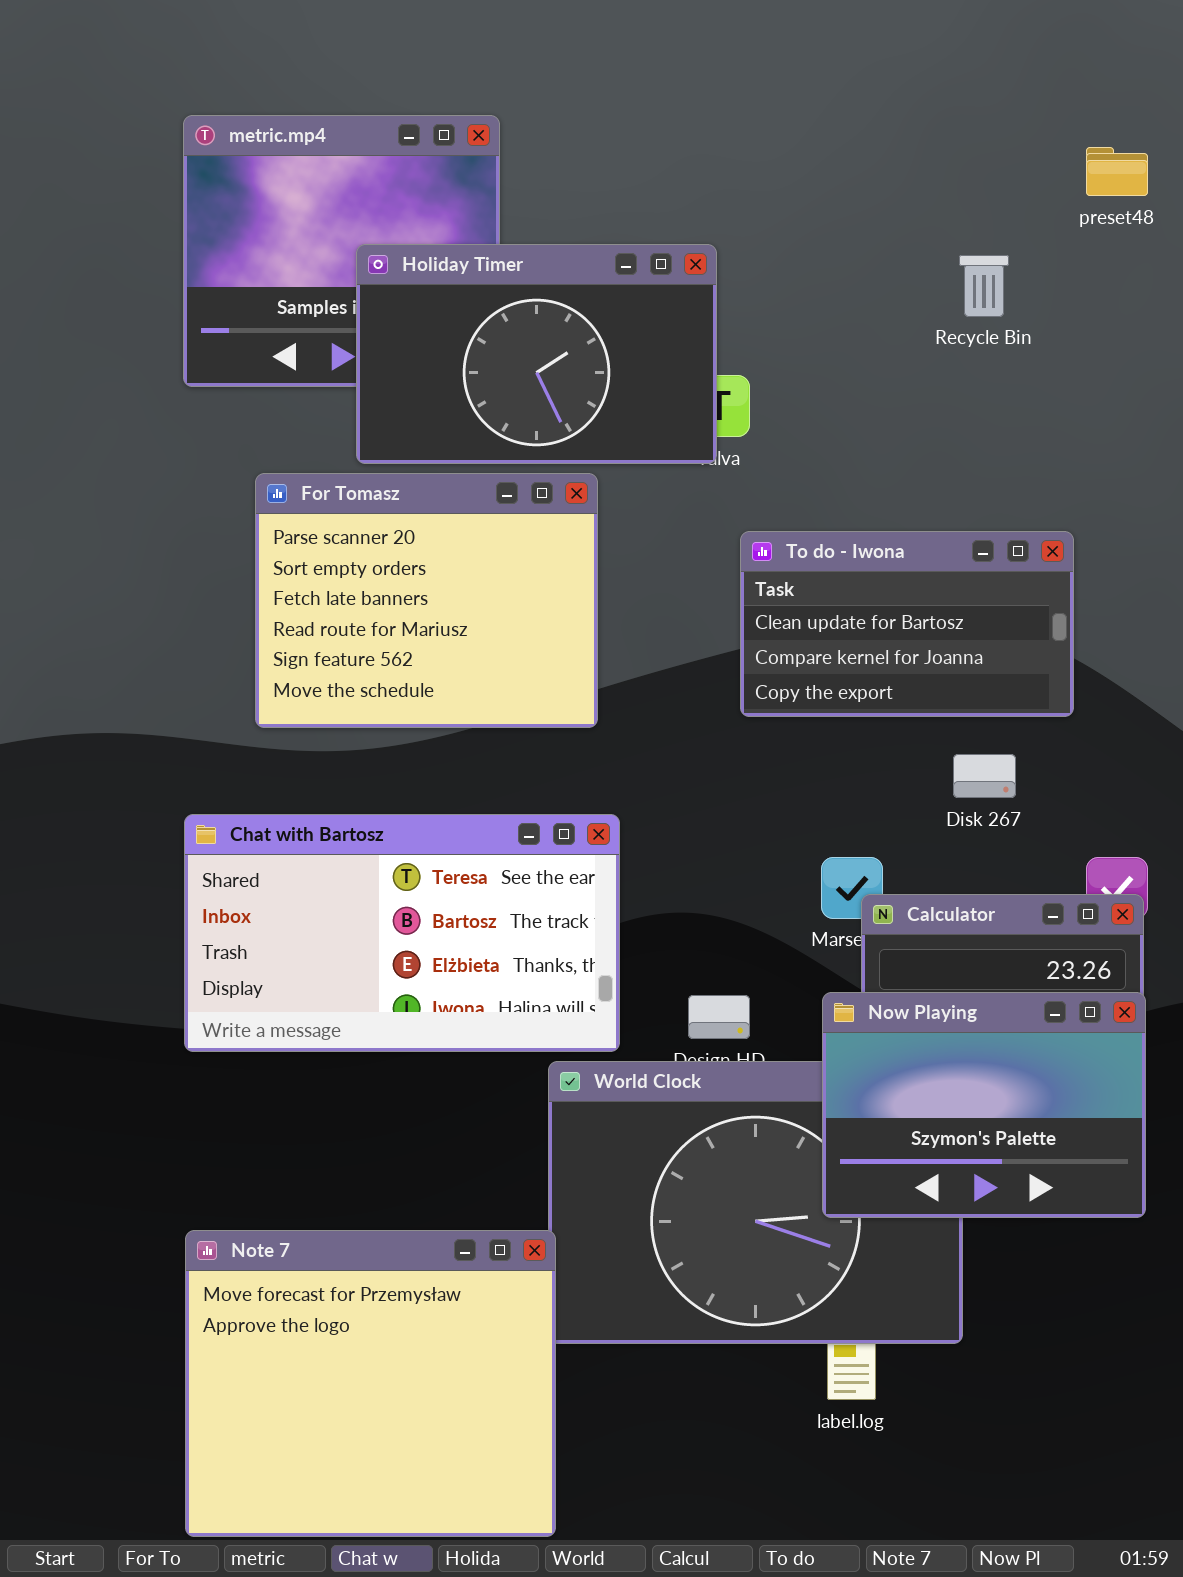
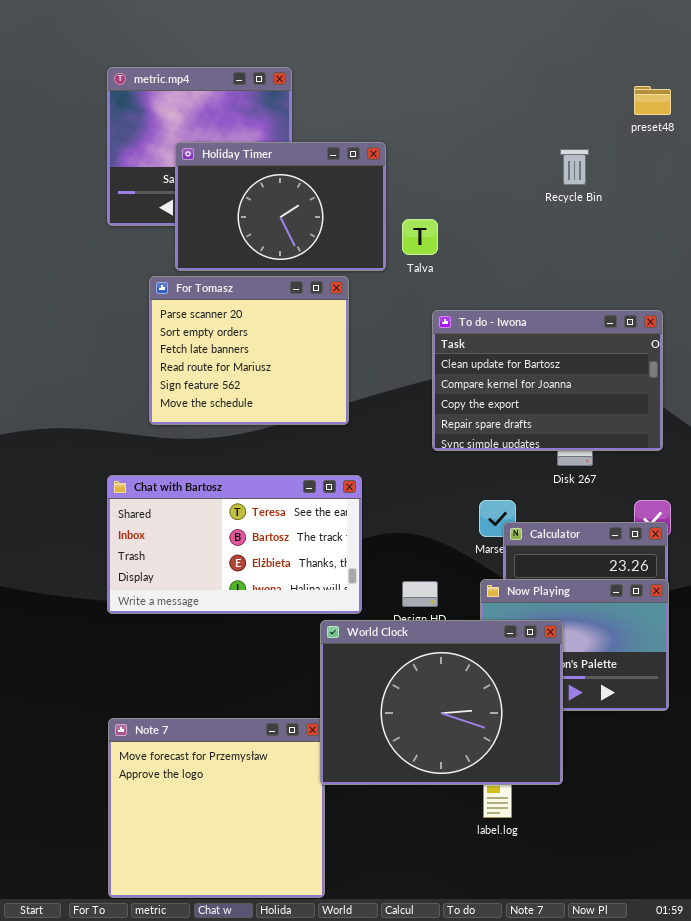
Holiday Timer: [356,244,717,464] -> [175,142,386,271], moved
To do - Iwona: [740,531,1074,717] -> [432,310,663,451], resized
World Clock: [548,1061,963,1344] -> [320,620,563,785], raised

